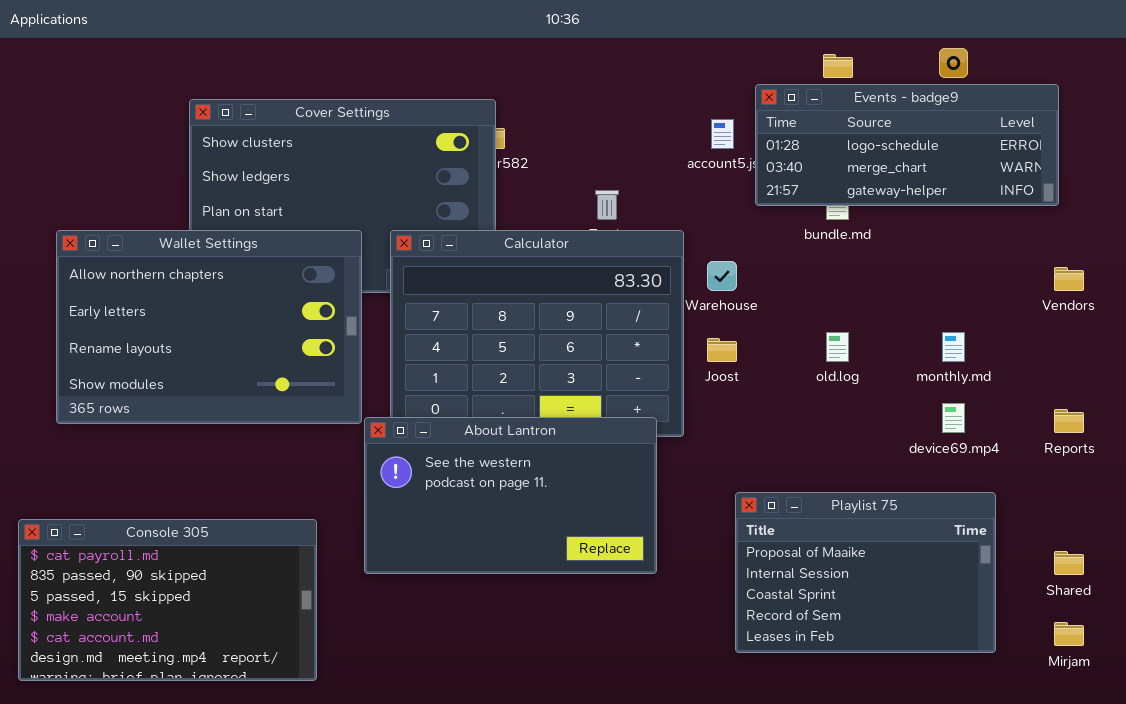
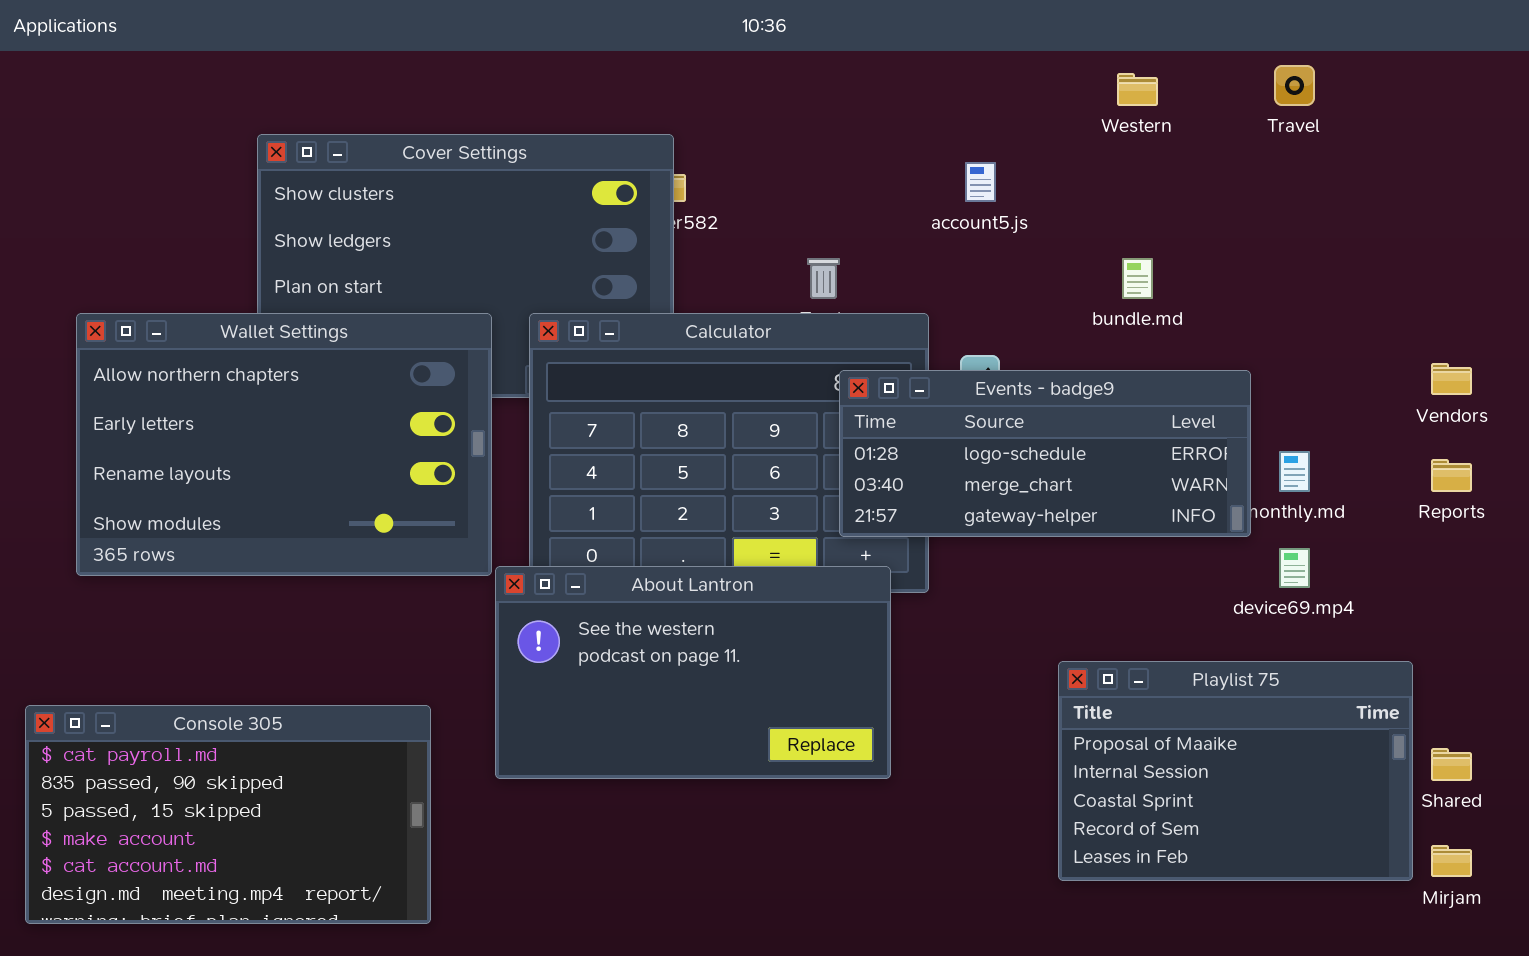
Events - badge9: [755,84,1059,206] -> [839,370,1251,537], moved
Reports: [1054,409,1084,433] -> [1431,459,1472,492], moved
Playlist 75: [735,492,996,653] -> [1058,661,1413,881], moved

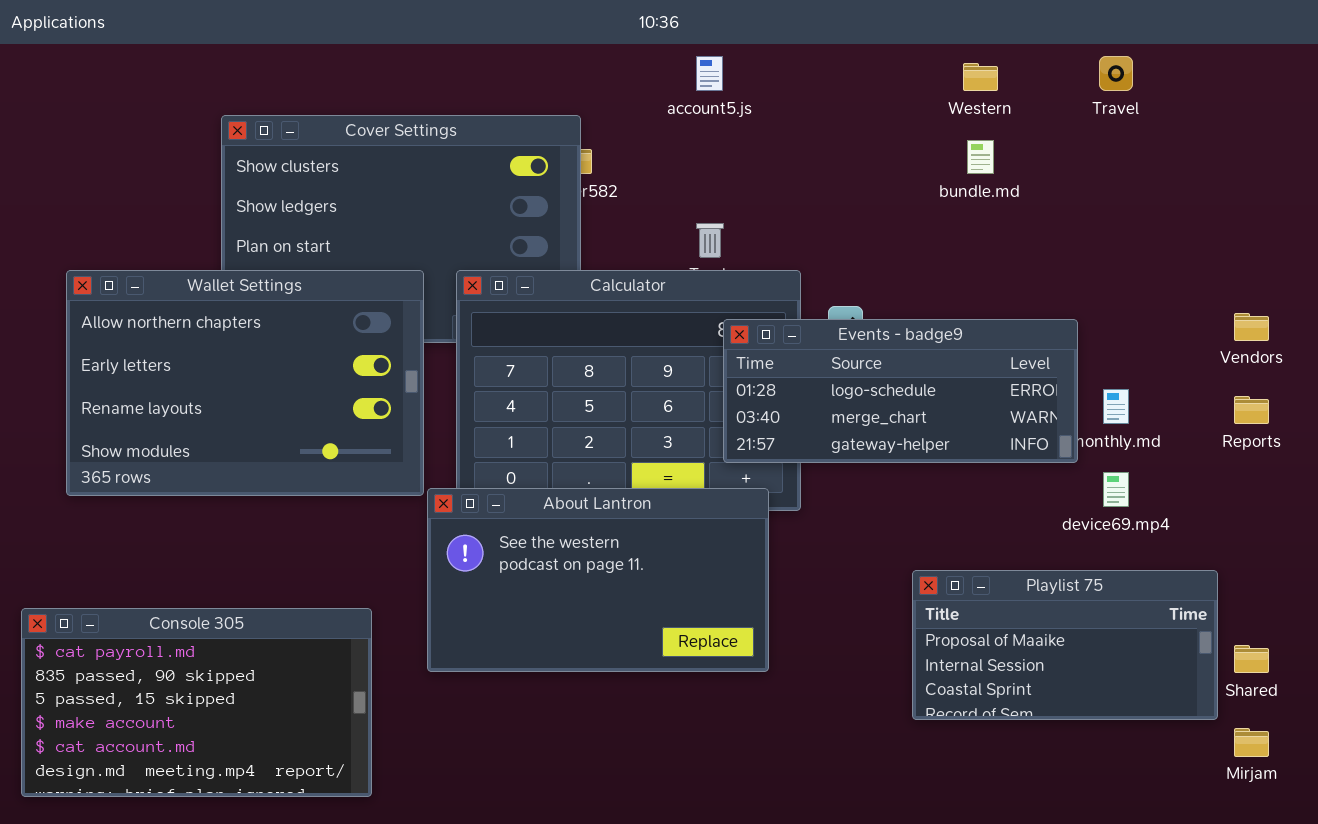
account5.js: [965,162,996,202] -> [696,56,723,91], moved
bundle.md: [1122,258,1153,299] -> [967,140,994,174], moved
Playlist 75: [1058,661,1413,881] -> [912,570,1218,720], resized

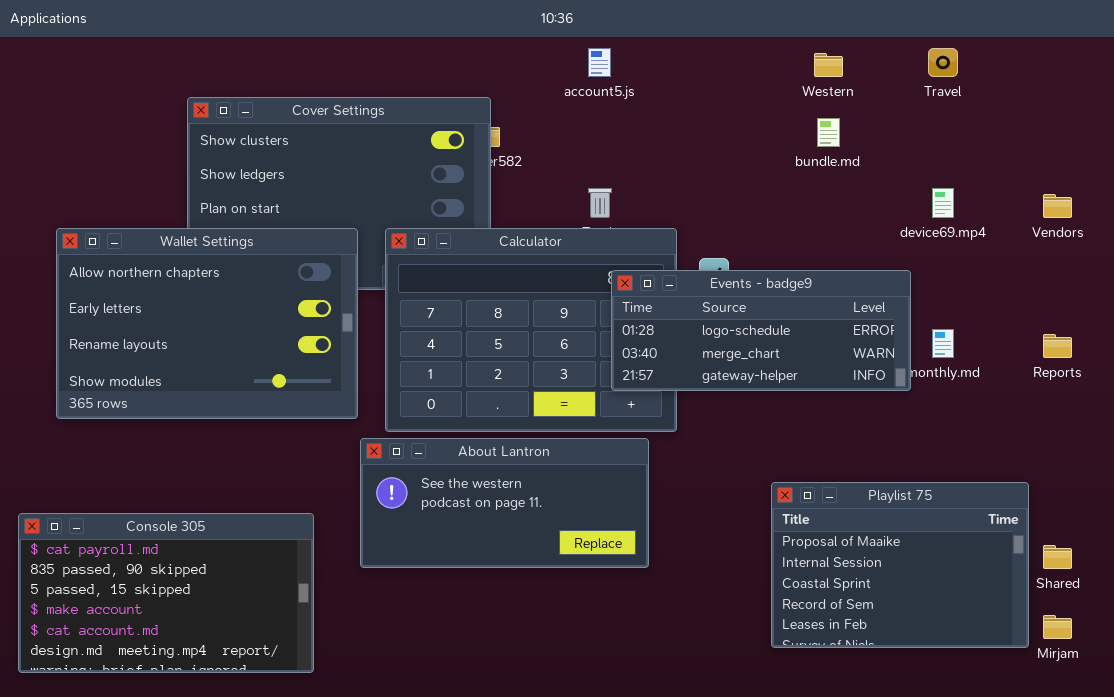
Vendors: [1234,313,1269,341] -> [1043,194,1072,218], moved
device69.mp4: [1103,472,1129,507] -> [932,188,954,218], moved
About Lantron: [427,488,769,672] -> [360,438,649,568], resized
Playlist 75: [912,570,1218,720] -> [771,482,1029,648], resized

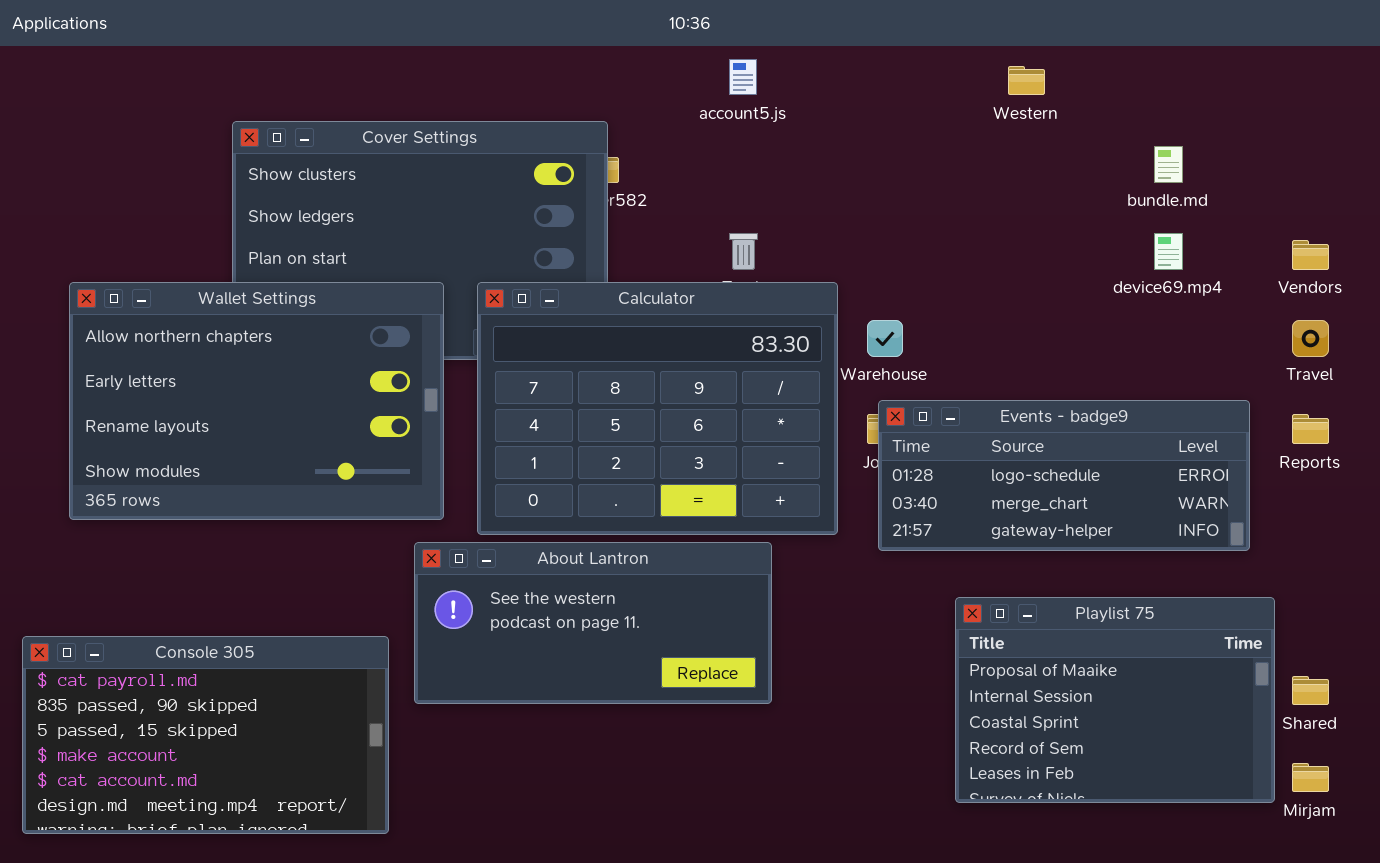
Travel: [928,48,958,77] -> [1292,320,1329,357], moved
bundle.md: [817,118,840,147] -> [1154,146,1183,183], moved
Events - badge9: [611,270,911,391] -> [878,400,1250,551], moved
About Lantron: [360,438,649,568] -> [414,542,772,704], moved

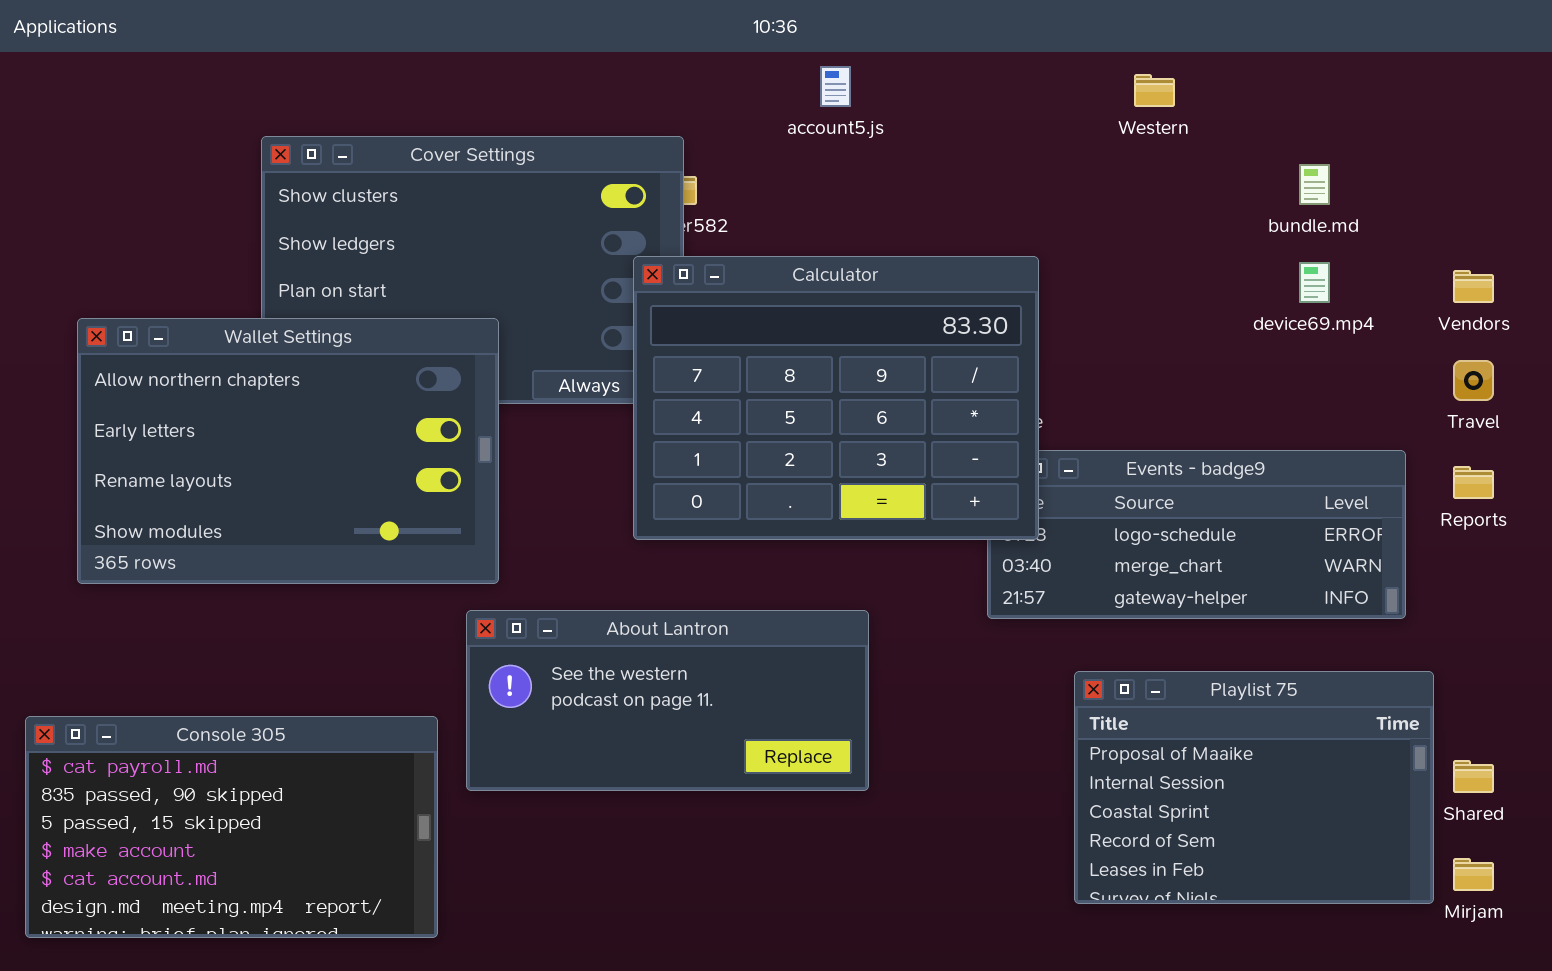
Calculator: [477,282,838,535] -> [633,256,1039,540], moved

